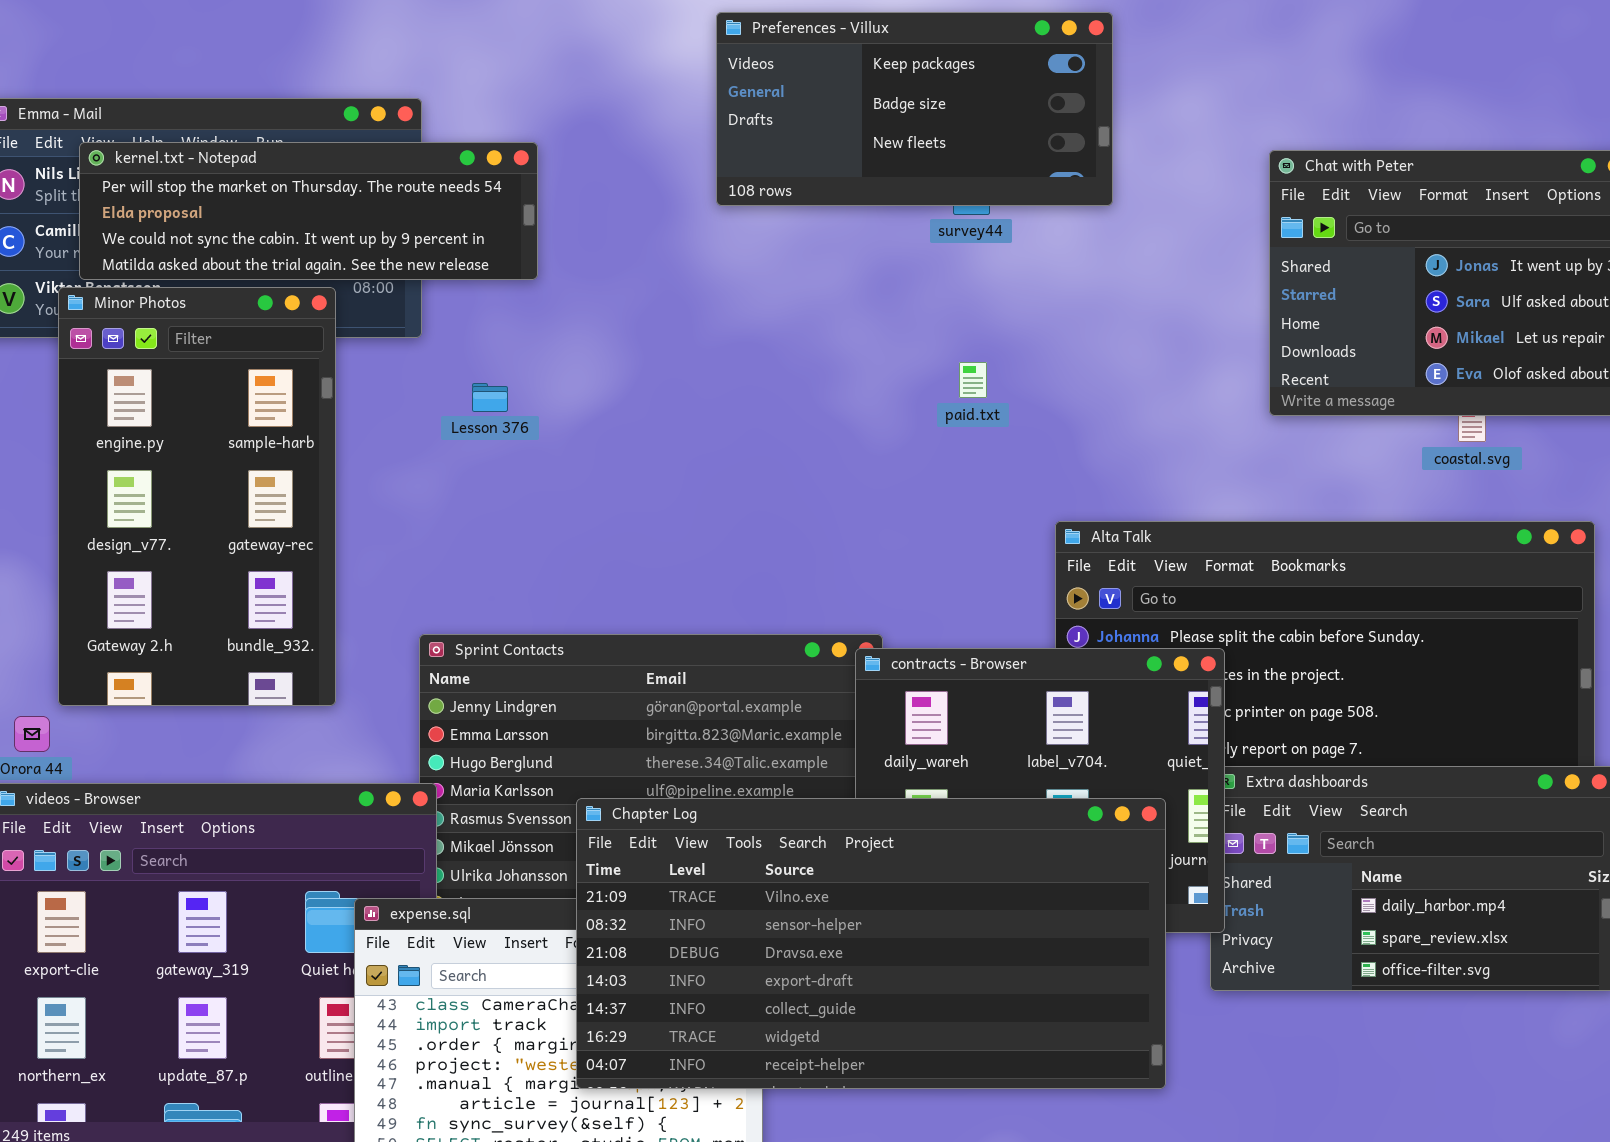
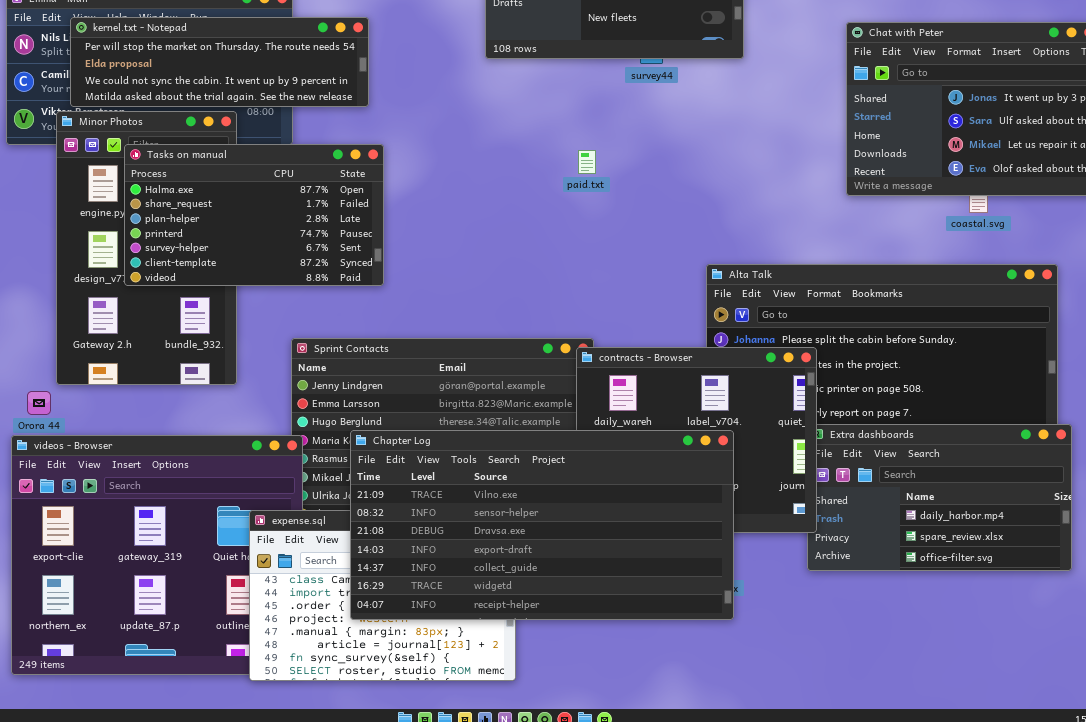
Tasks on manual: none -> [124,144,384,286], opened
paid.txt: [959,362,987,398] -> [578,150,596,174], moved
Chapter Log: [576,798,1166,1089] -> [350,430,734,620], moved

